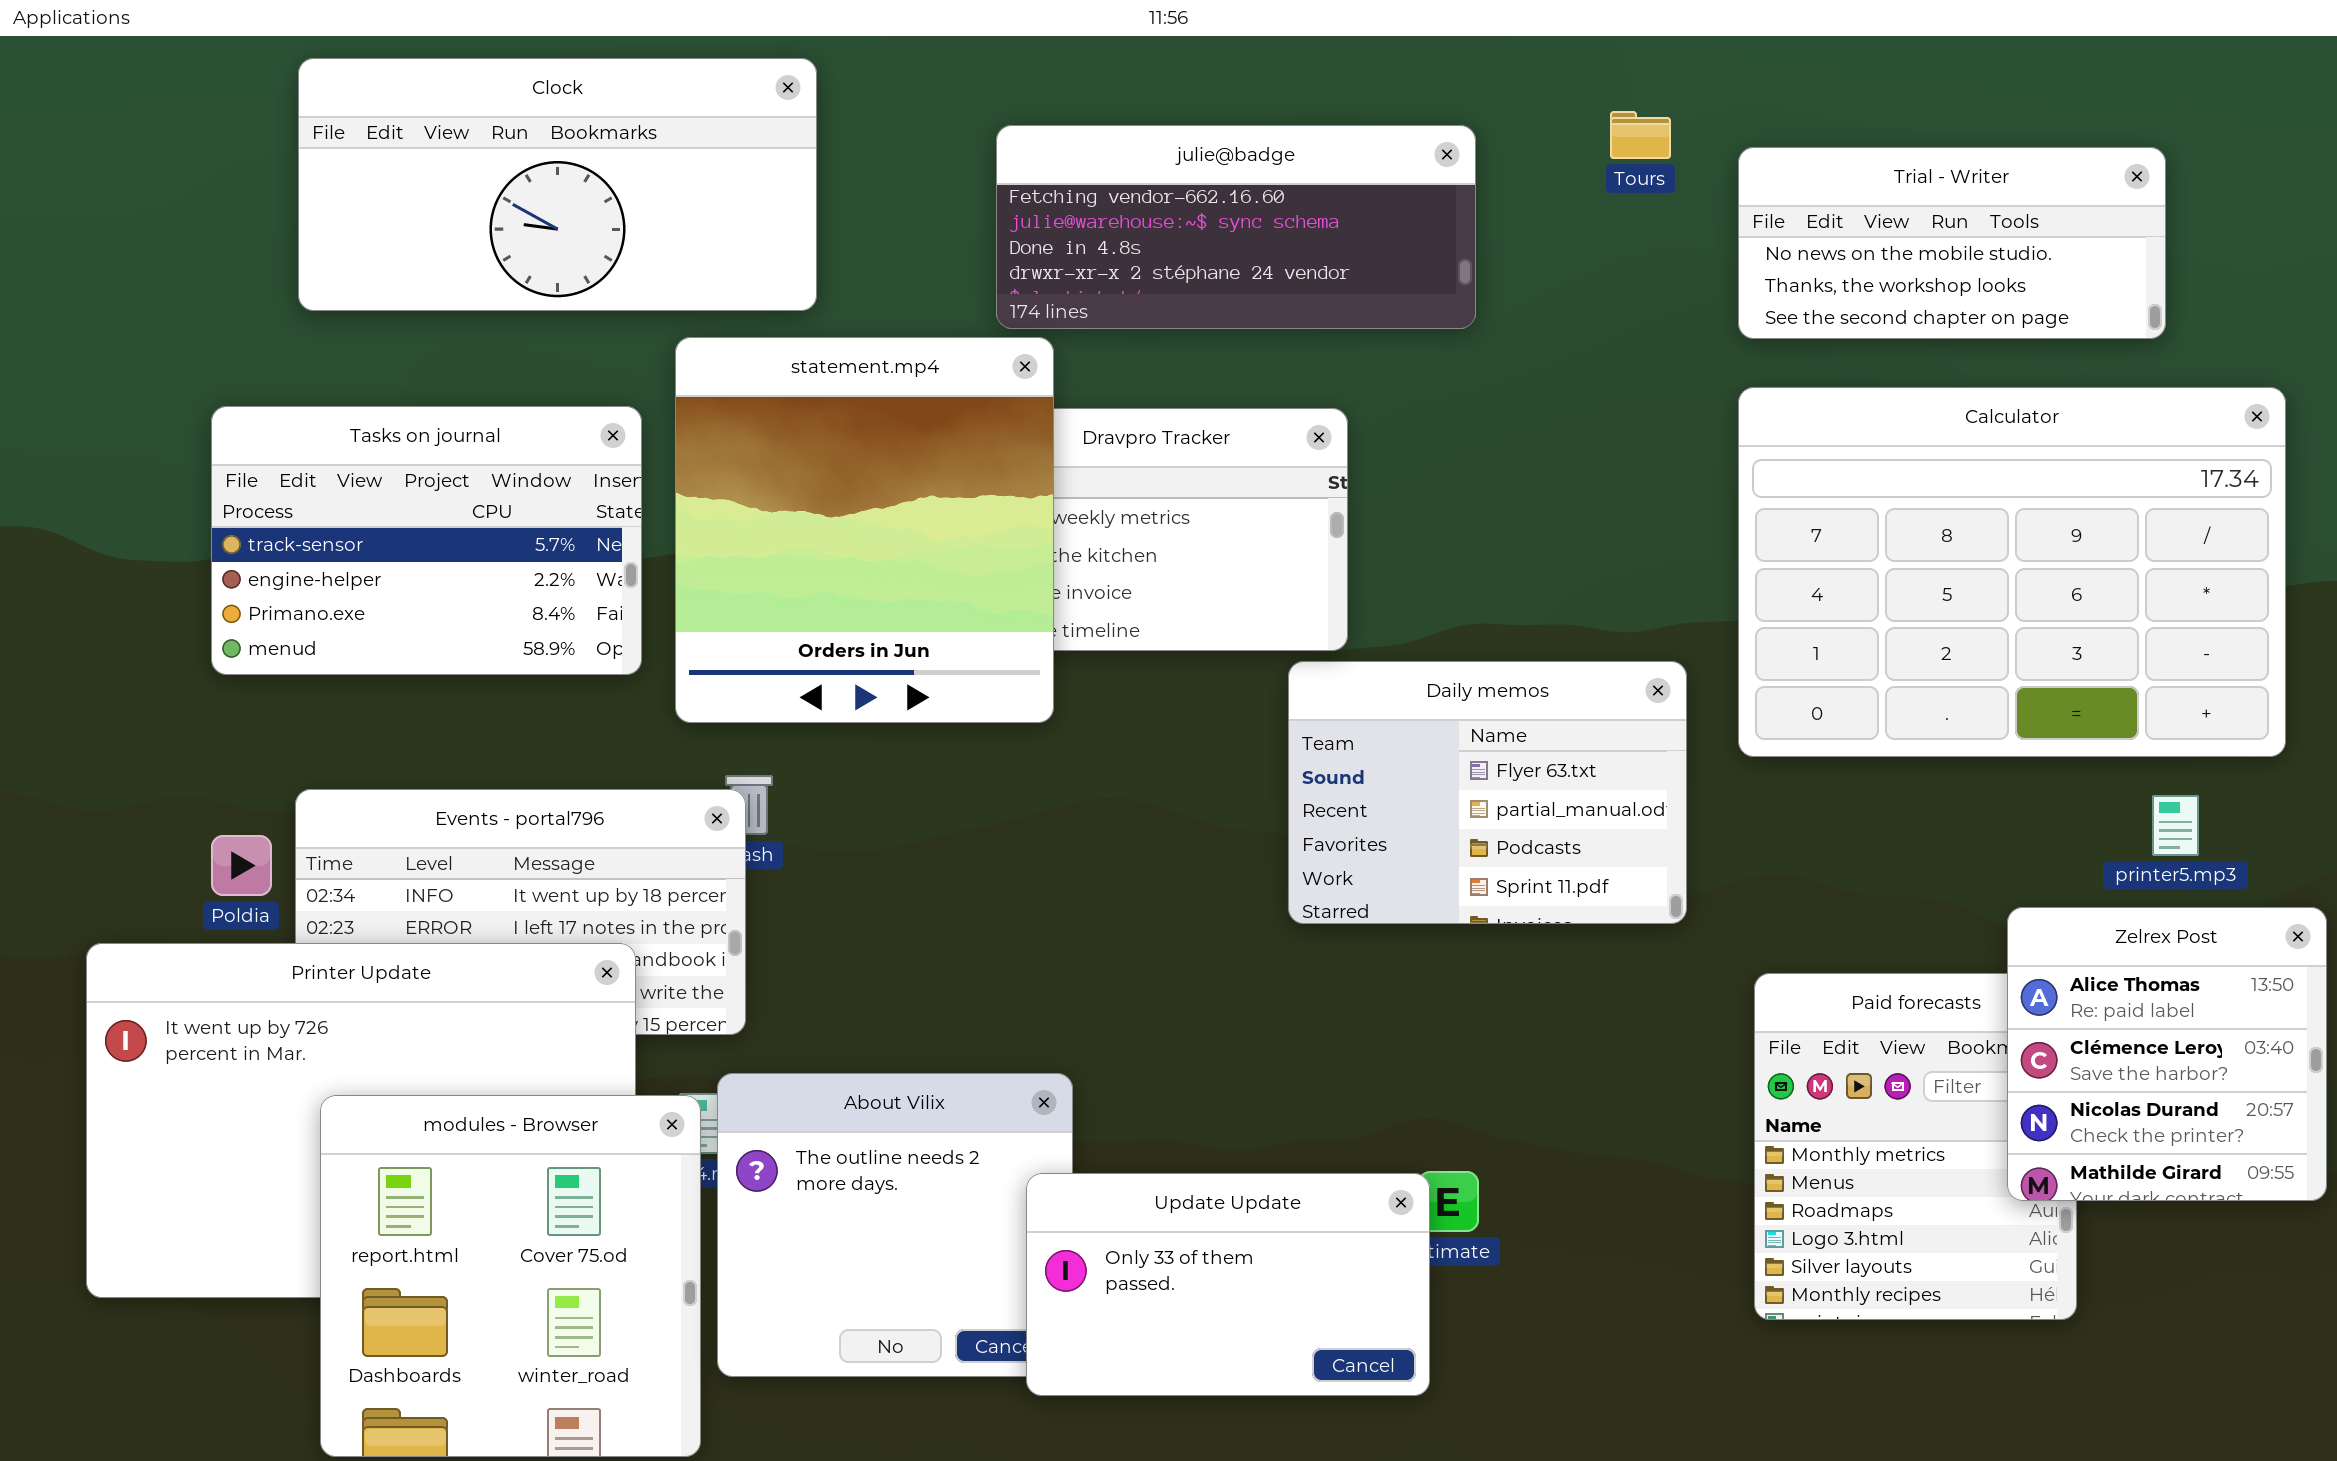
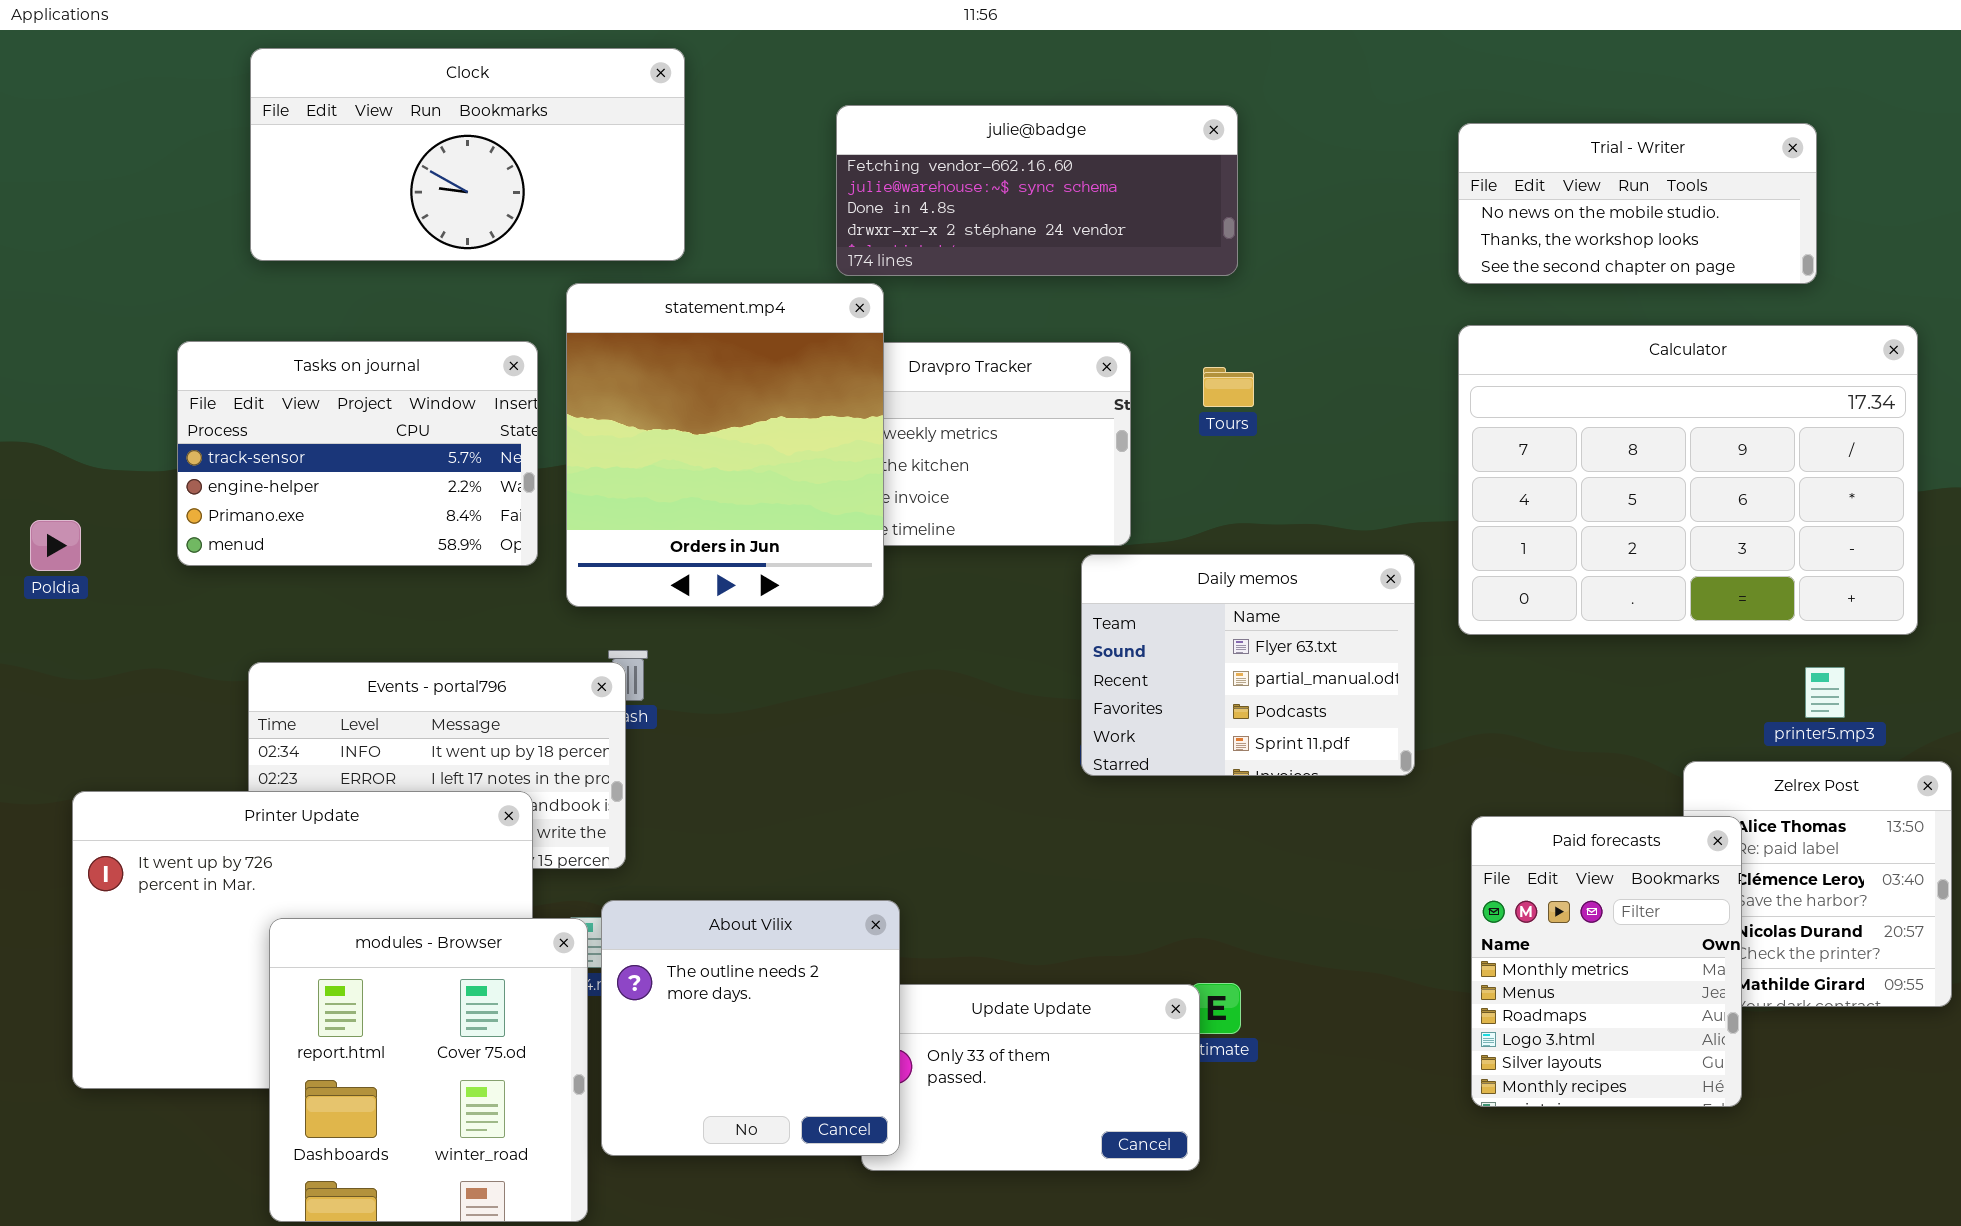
Tours: [1610,111,1671,159] -> [1203,367,1254,407], moved
Poldia: [211,835,272,896] -> [30,520,81,571], moved
Paid forecasts: [1754,973,2077,1320] -> [1471,816,1742,1107], raised
About Vilix: [717,1073,1073,1377] -> [601,900,900,1156], raised

